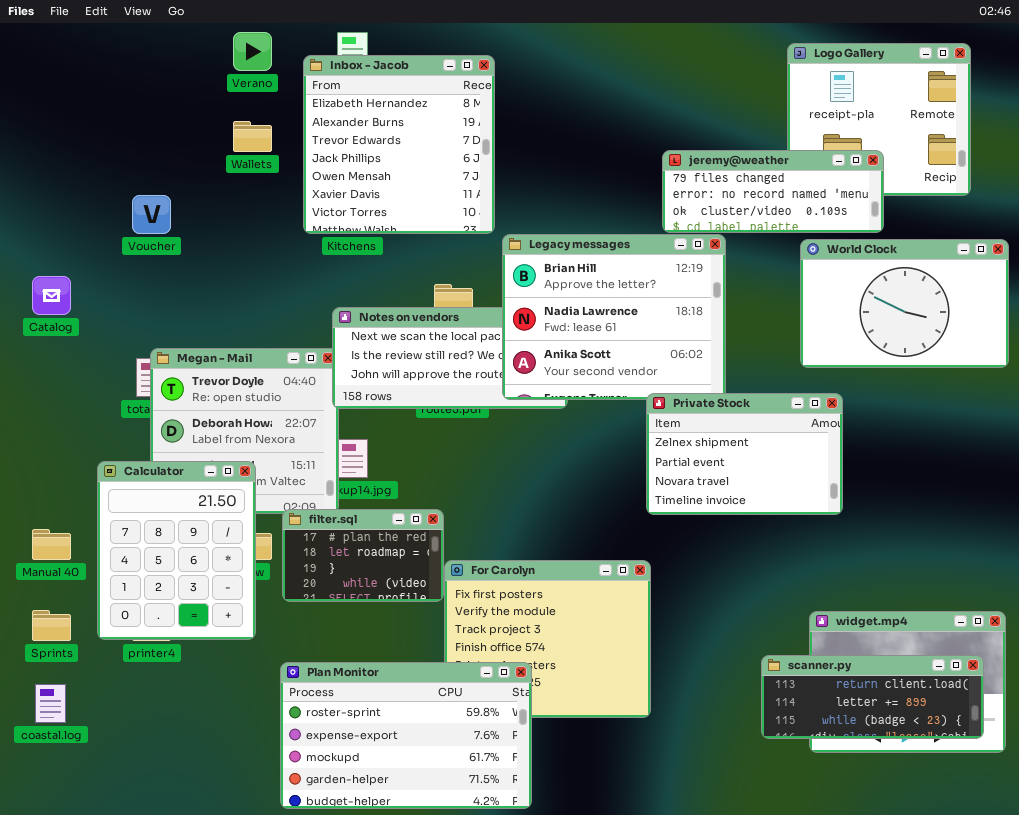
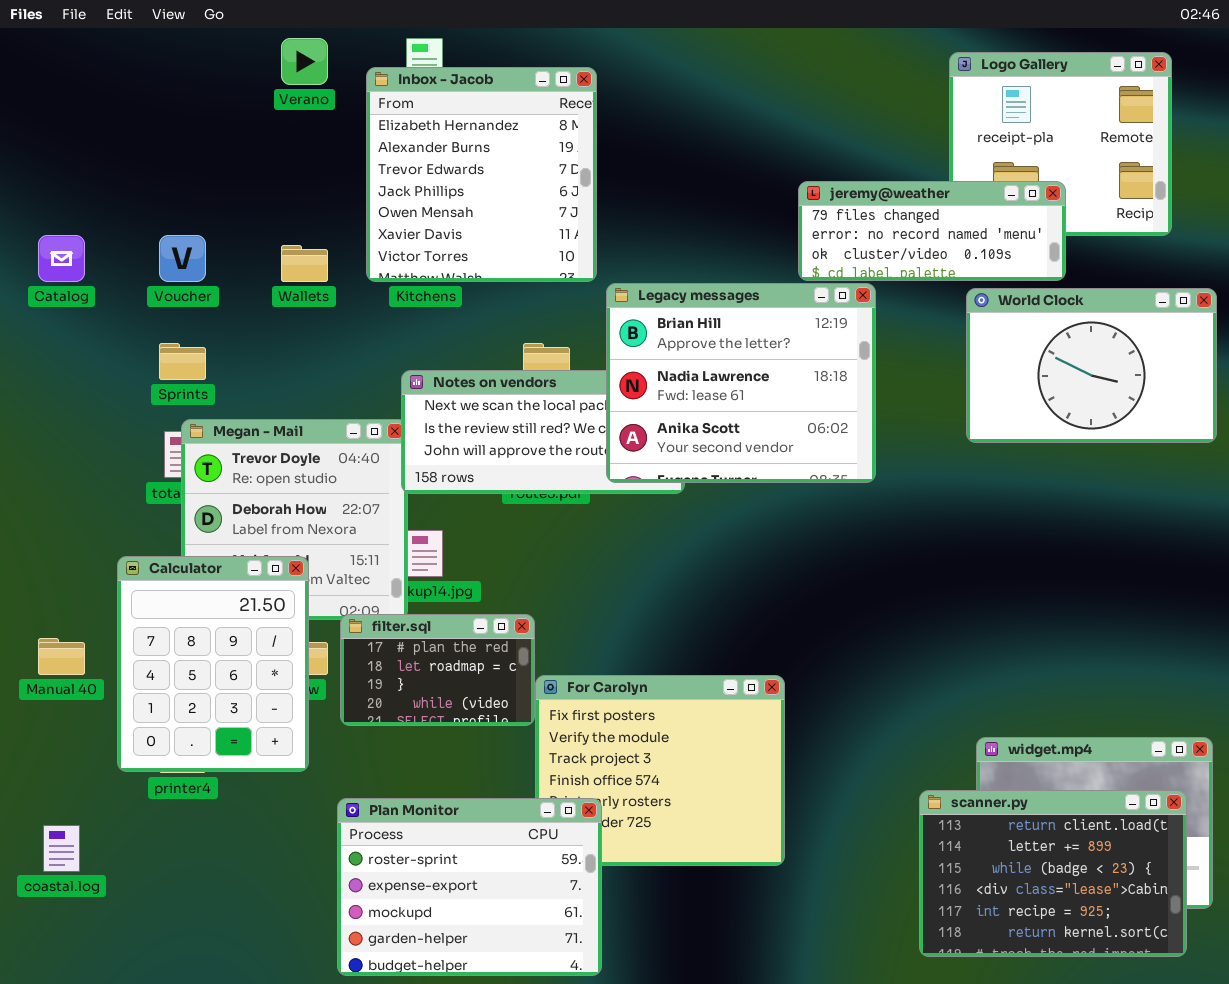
Wallets: [233,121,272,152] -> [281,245,328,282], moved
Catalog: [32,276,71,315] -> [38,235,85,282], moved
Private Stock: [646,393,843,515] -> none, closed
Sprints: [32,610,71,641] -> [159,343,206,380], moved
scanner.py: [761,655,984,739] -> [919,790,1187,957], resized
Plan Monitor: [280,662,532,809] -> [337,798,602,976], resized

